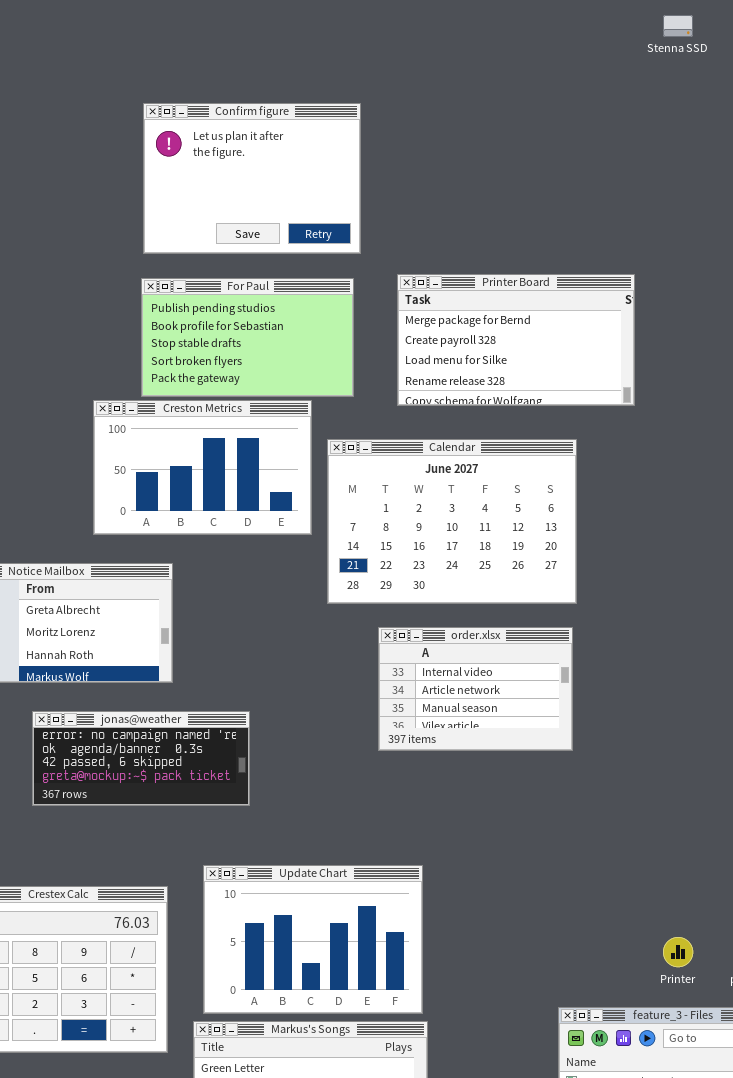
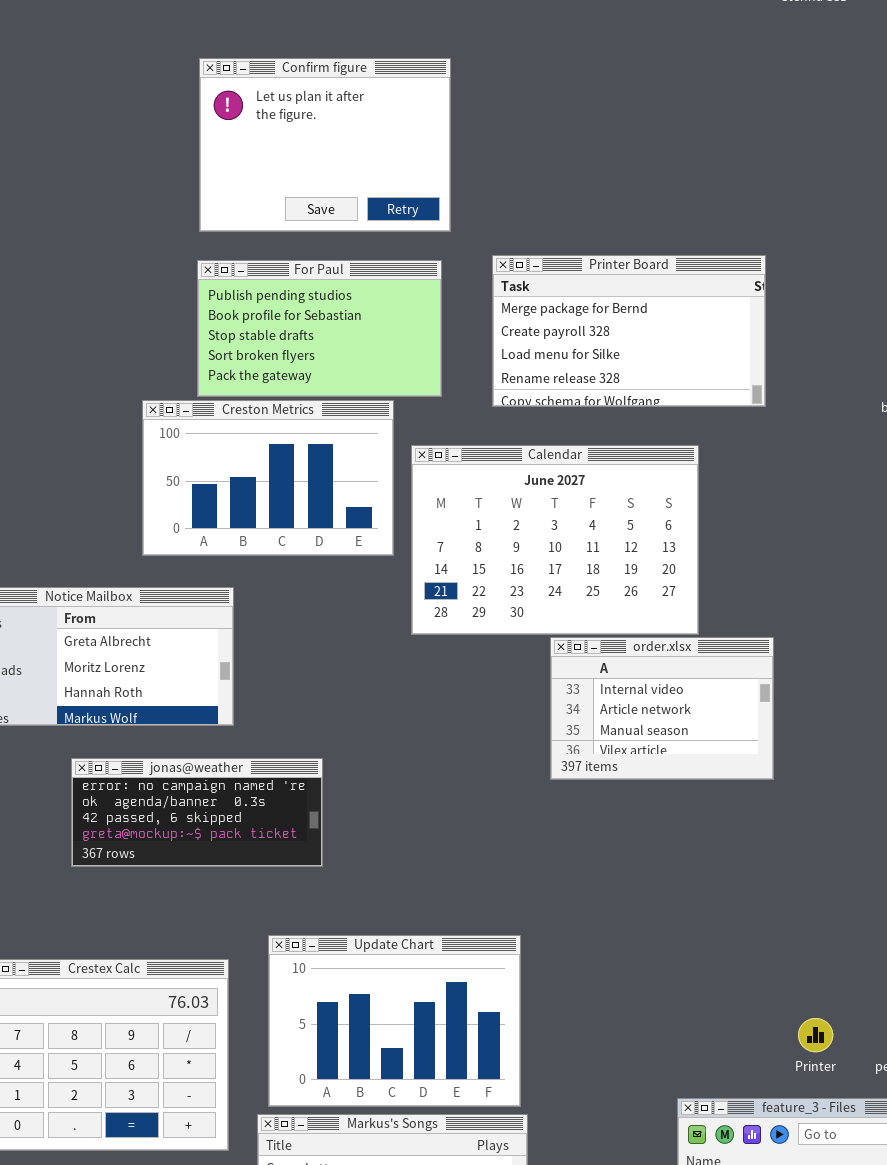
order.xlsx: [378,627,573,751] -> [550,637,774,780], moved

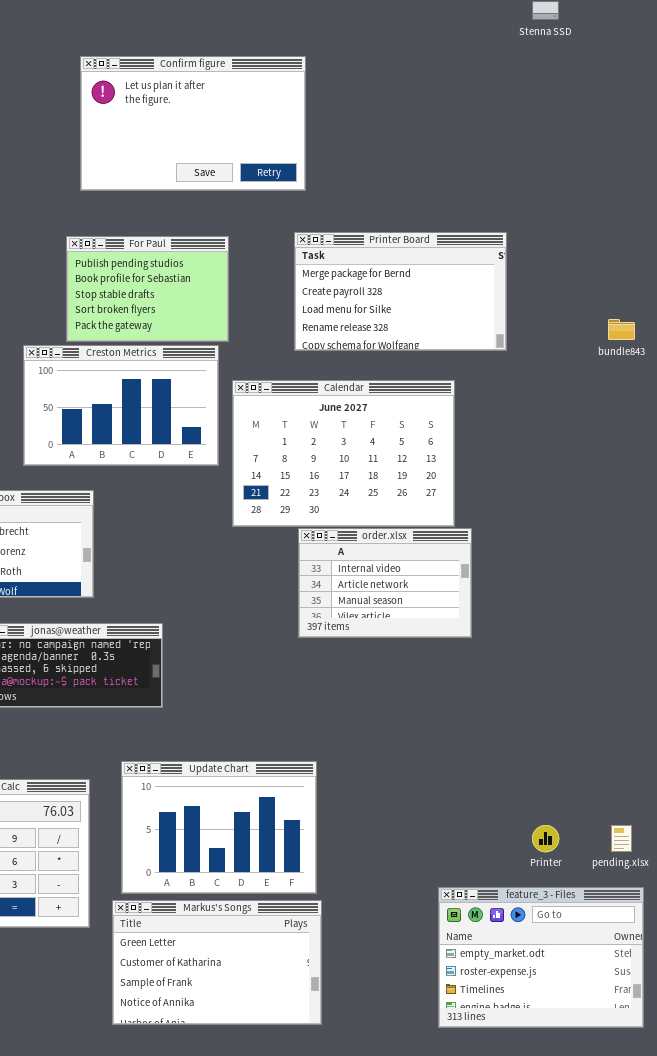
Confirm figure: [199,58,451,232] -> [80,56,306,191], moved, resized
For Paul: [197,260,442,397] -> [66,236,229,342], resized
order.xlsx: [550,637,774,780] -> [298,528,472,638], moved

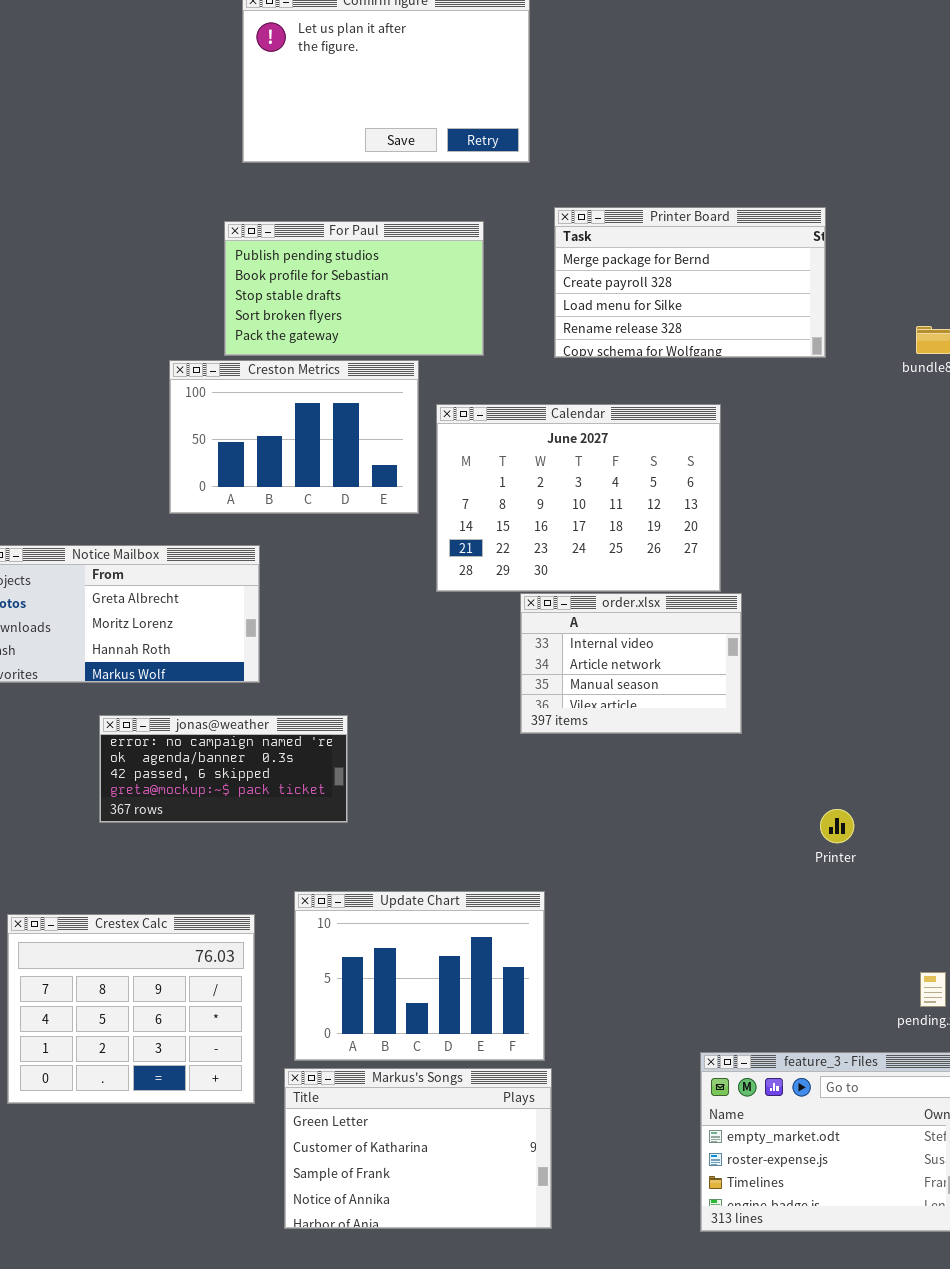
Printer Board: [294,232,507,351] -> [554,207,826,358], moved
For Paul: [66,236,229,342] -> [224,221,484,356], resized
Printer: [532,825,559,852] -> [820,809,854,843], moved

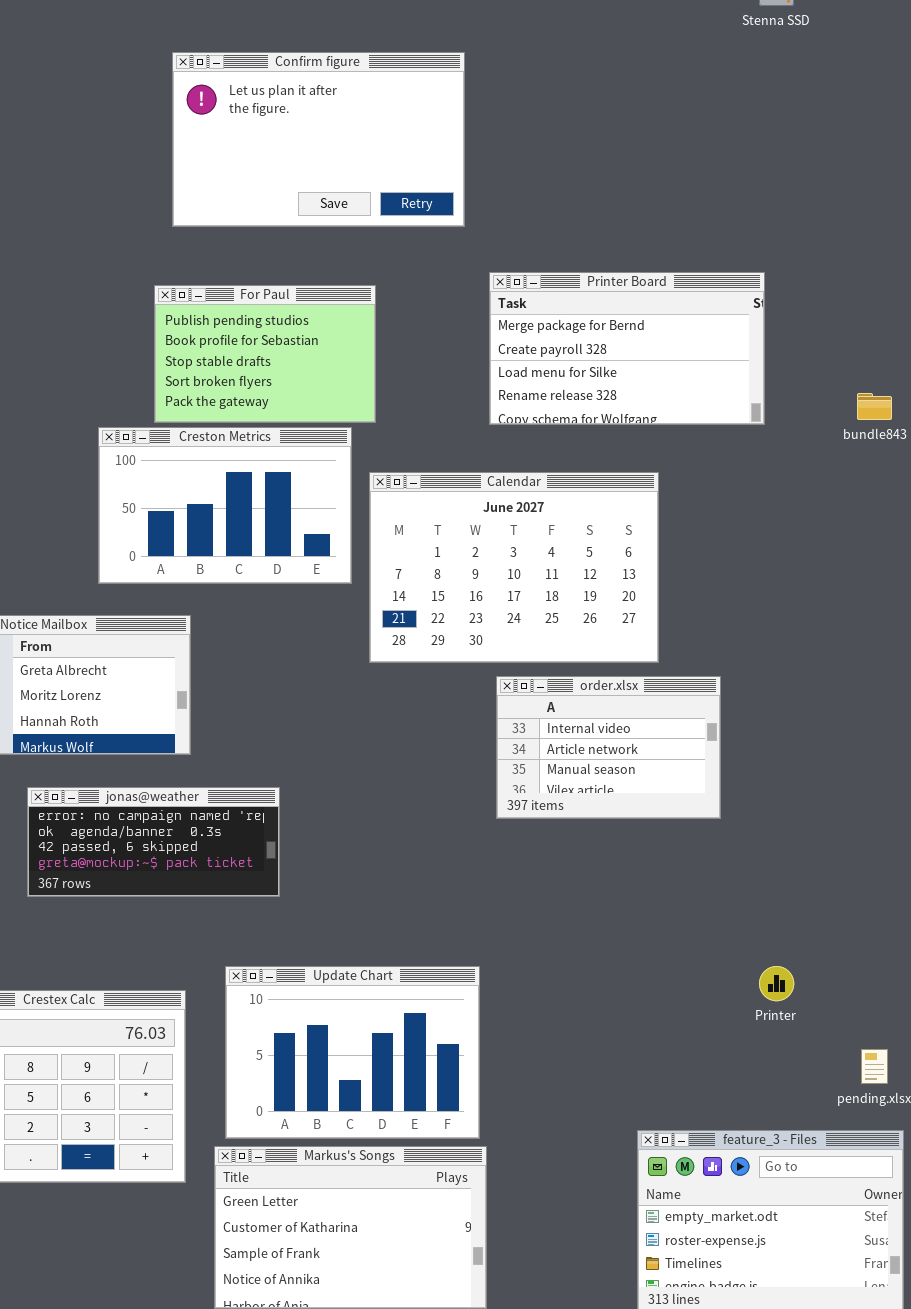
For Paul: [224,221,484,356] -> [154,285,376,423], resized
order.xlsx: [520,593,742,734] -> [496,676,721,819], moved
Printer: [820,809,854,843] -> [759,966,794,1001], moved

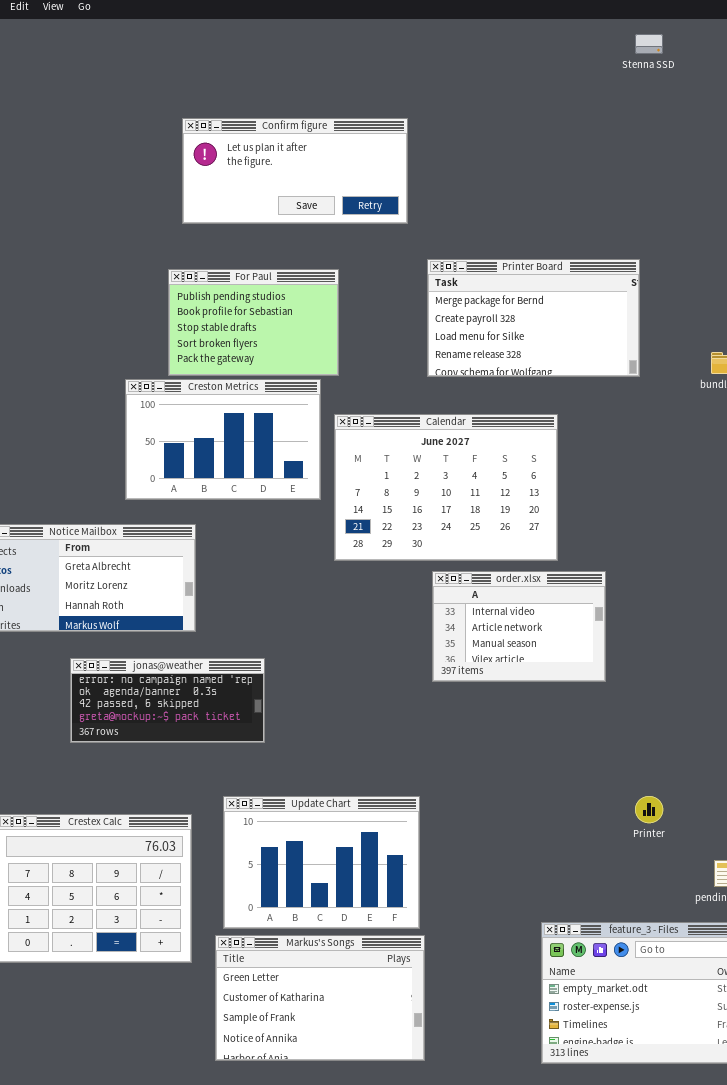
Confirm figure: [172,52,465,227] -> [182,118,408,224], resized

